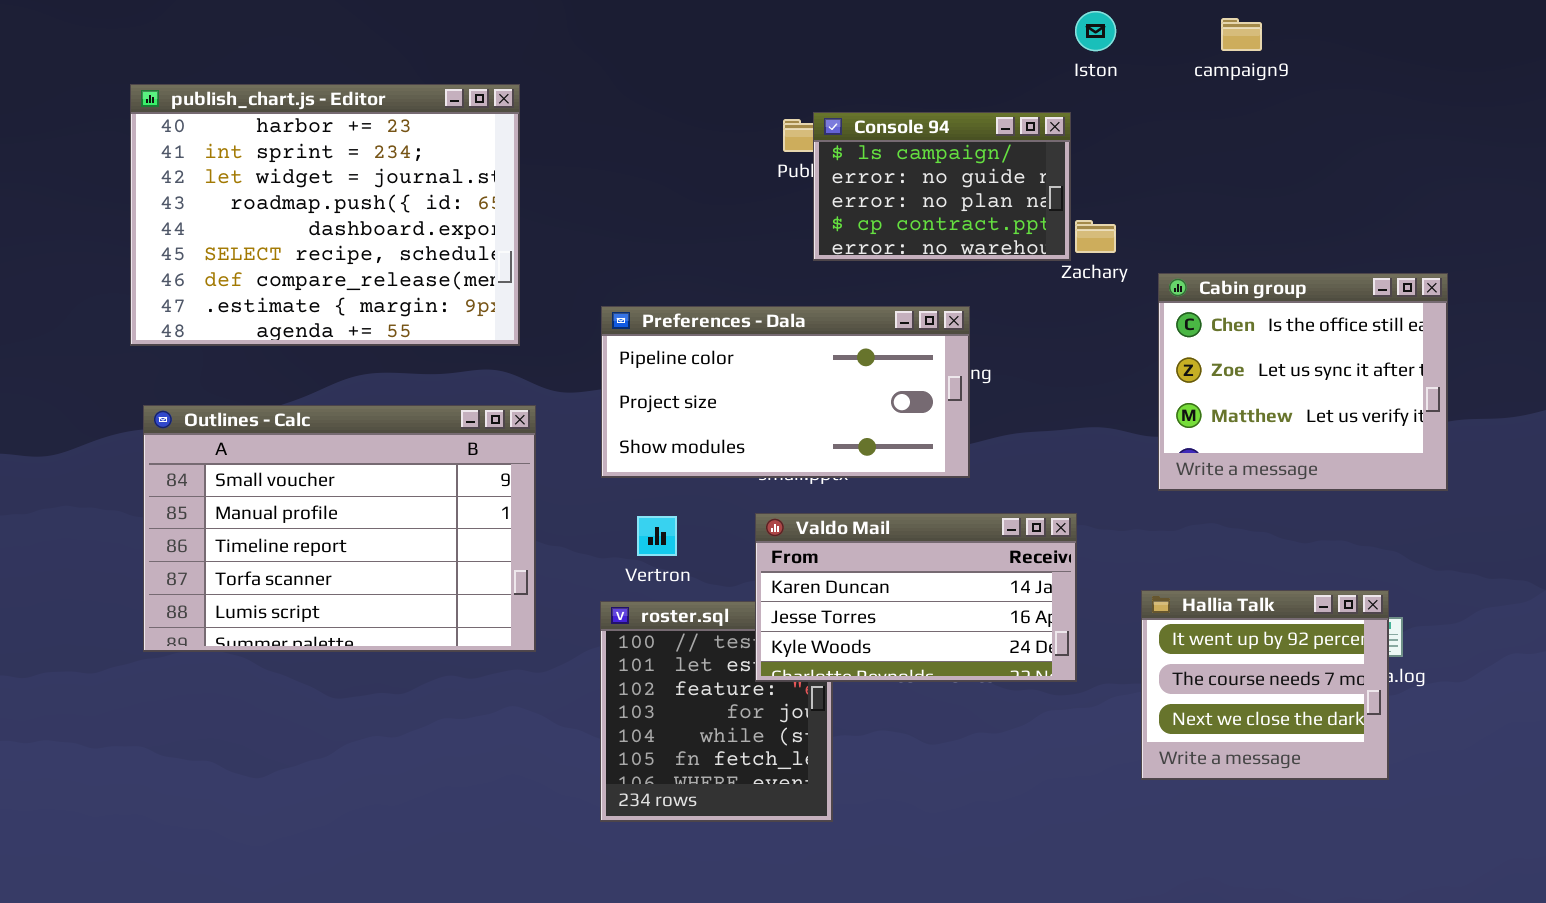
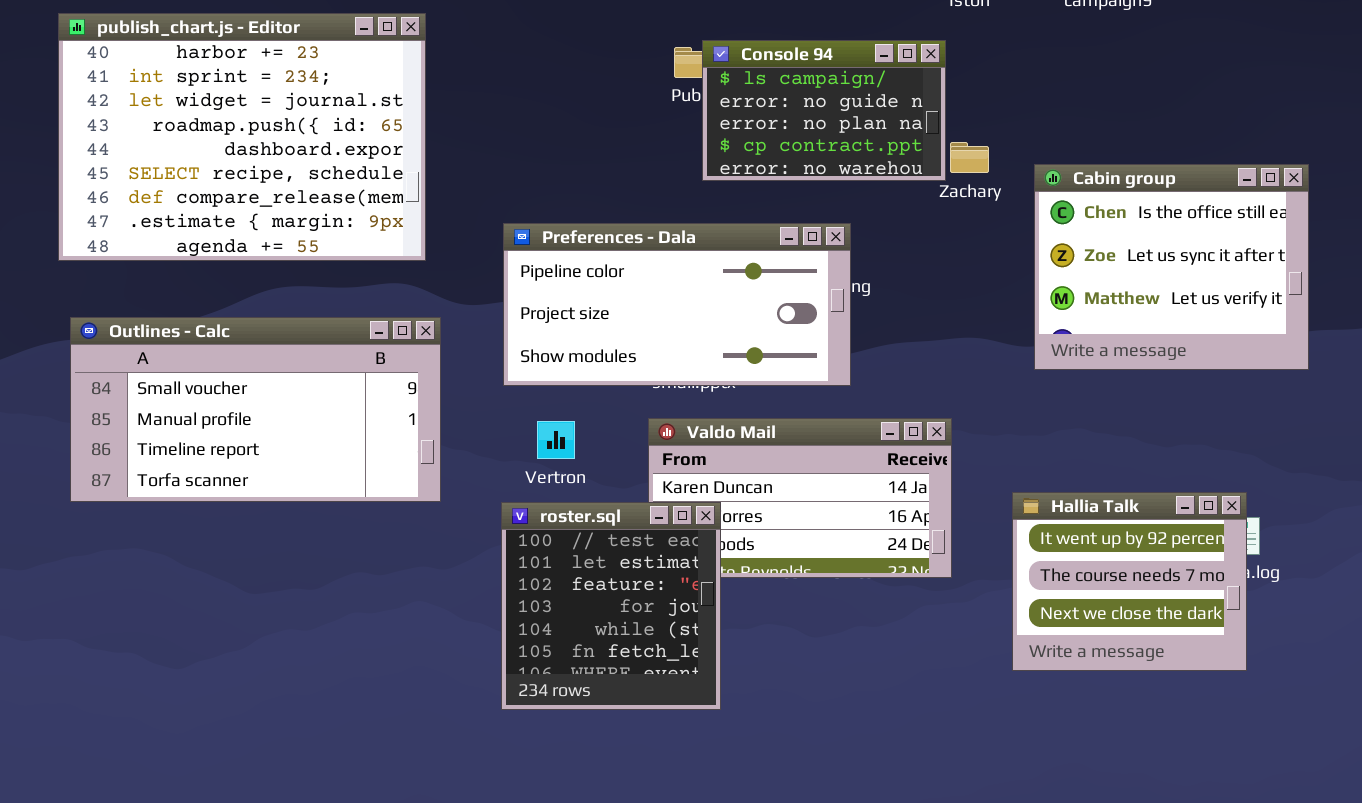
Cabin group: [1158,273,1448,491] -> [1034,164,1309,370], moved
Outlines - Calc: [143,405,536,652] -> [70,317,441,502], resized
roster.sql: [600,601,833,822] -> [501,502,721,710], raised

